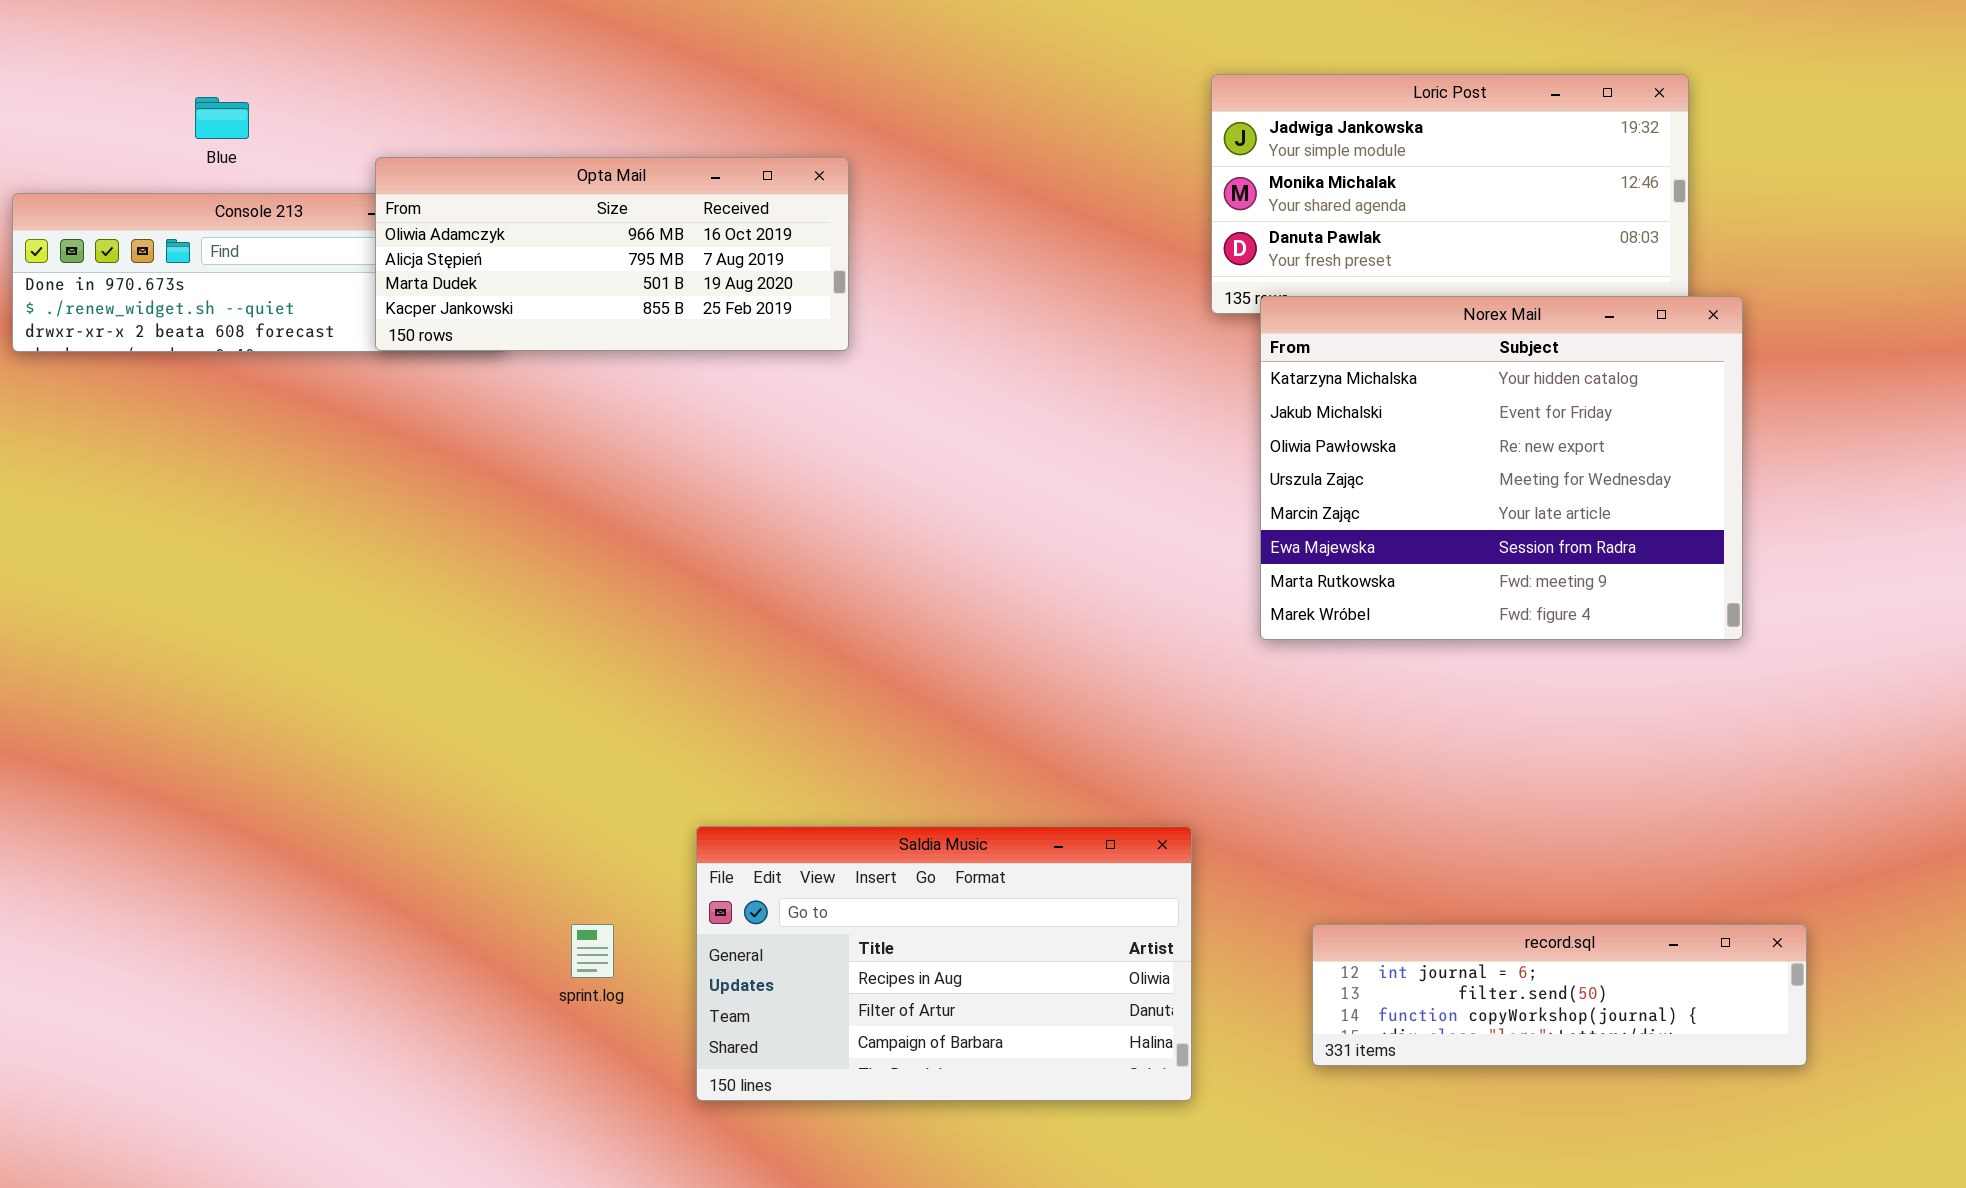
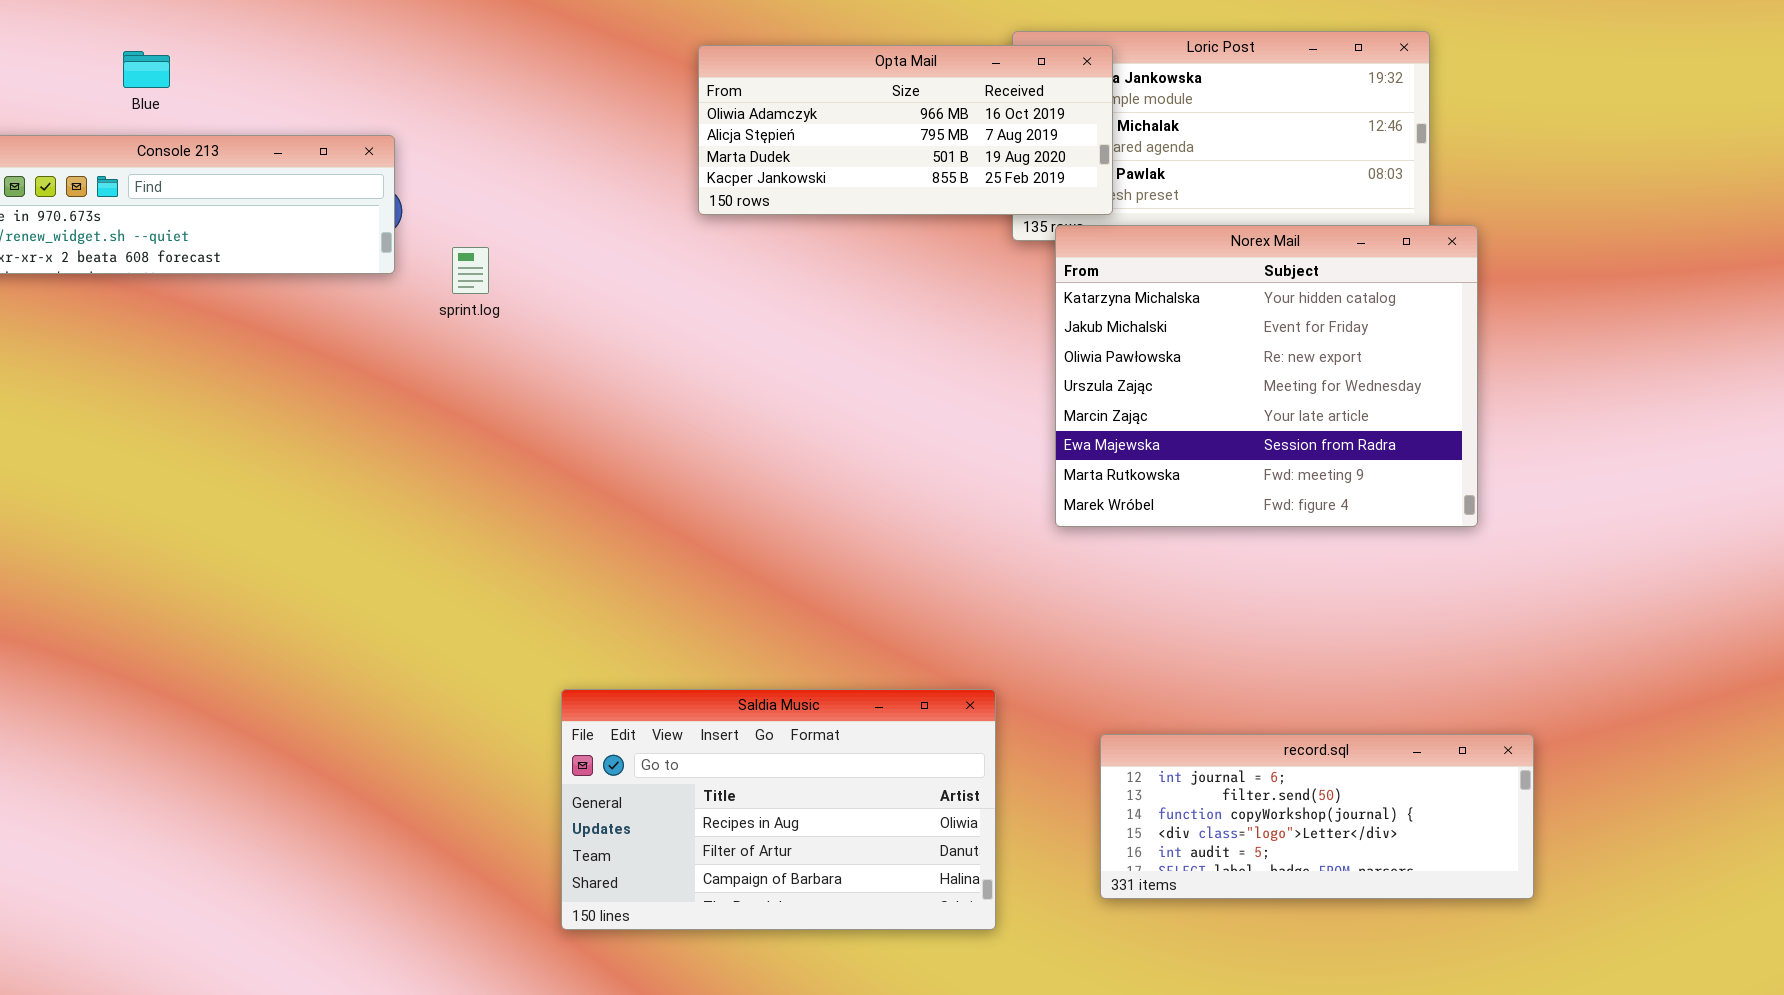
Opta Mail: [375,157,849,351] -> [698,45,1113,215], moved
sprint.log: [571,924,614,978] -> [452,247,489,294], moved
record.sql: [1312,924,1807,1066] -> [1100,734,1534,899], resized

